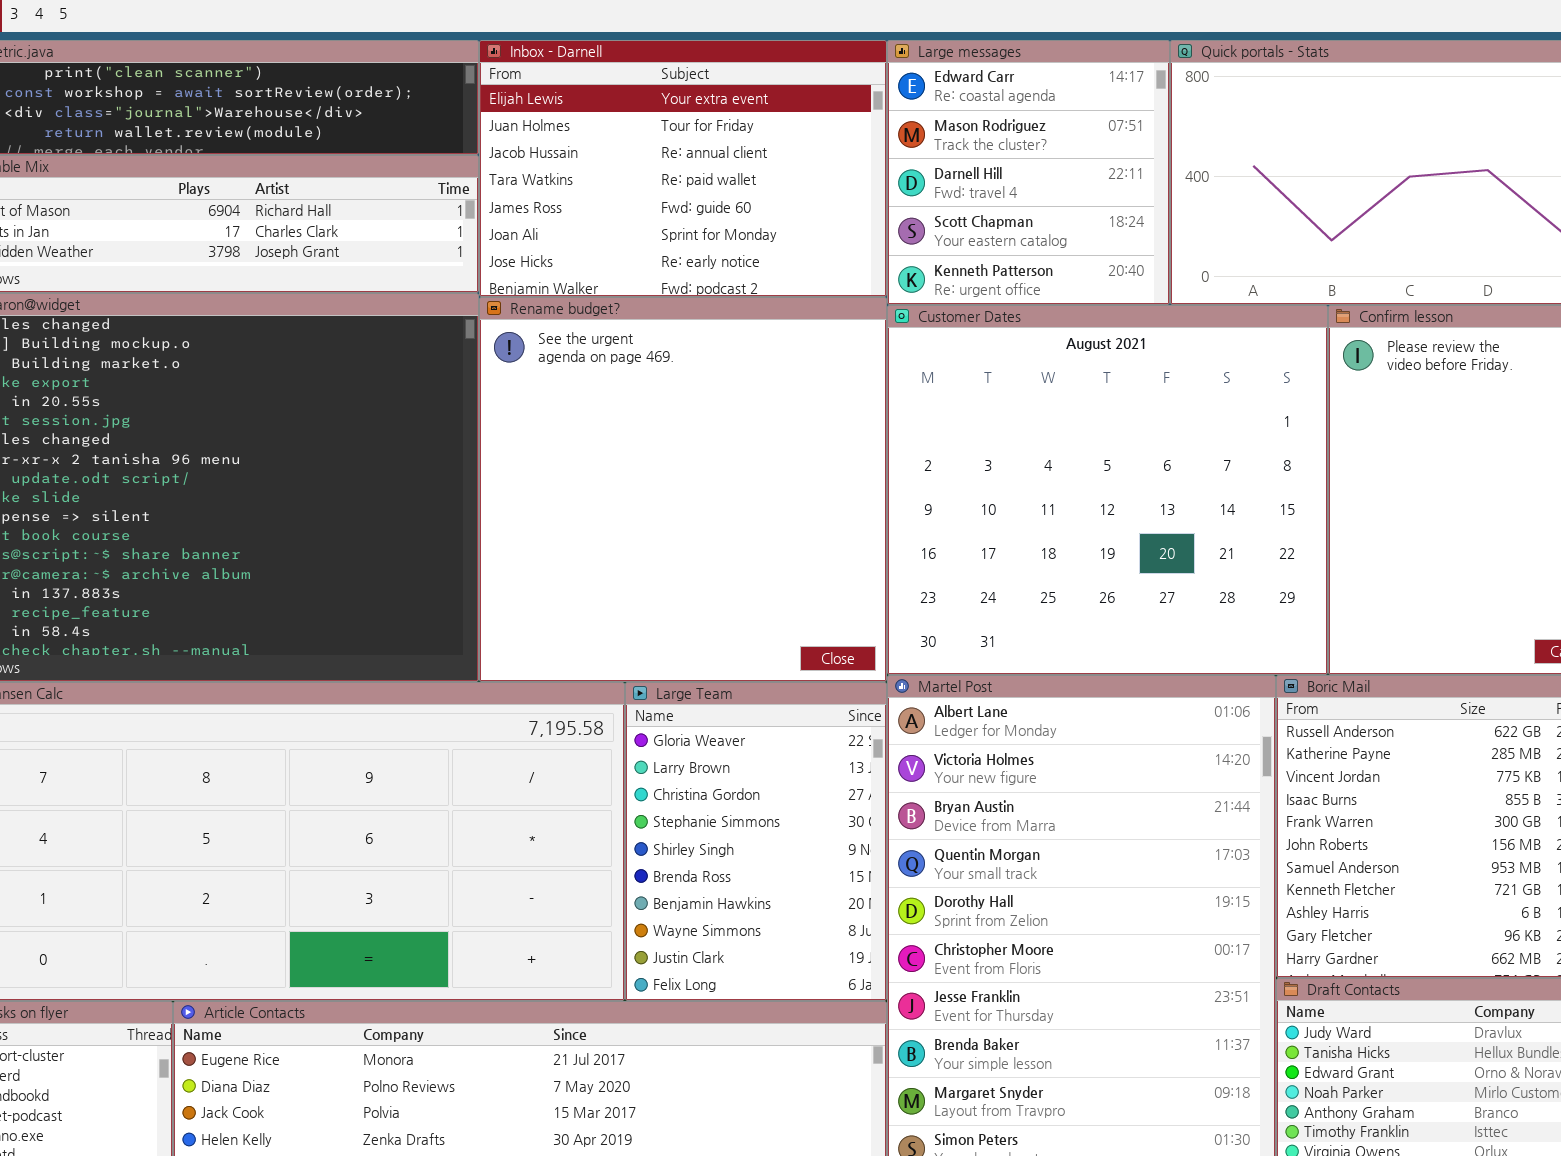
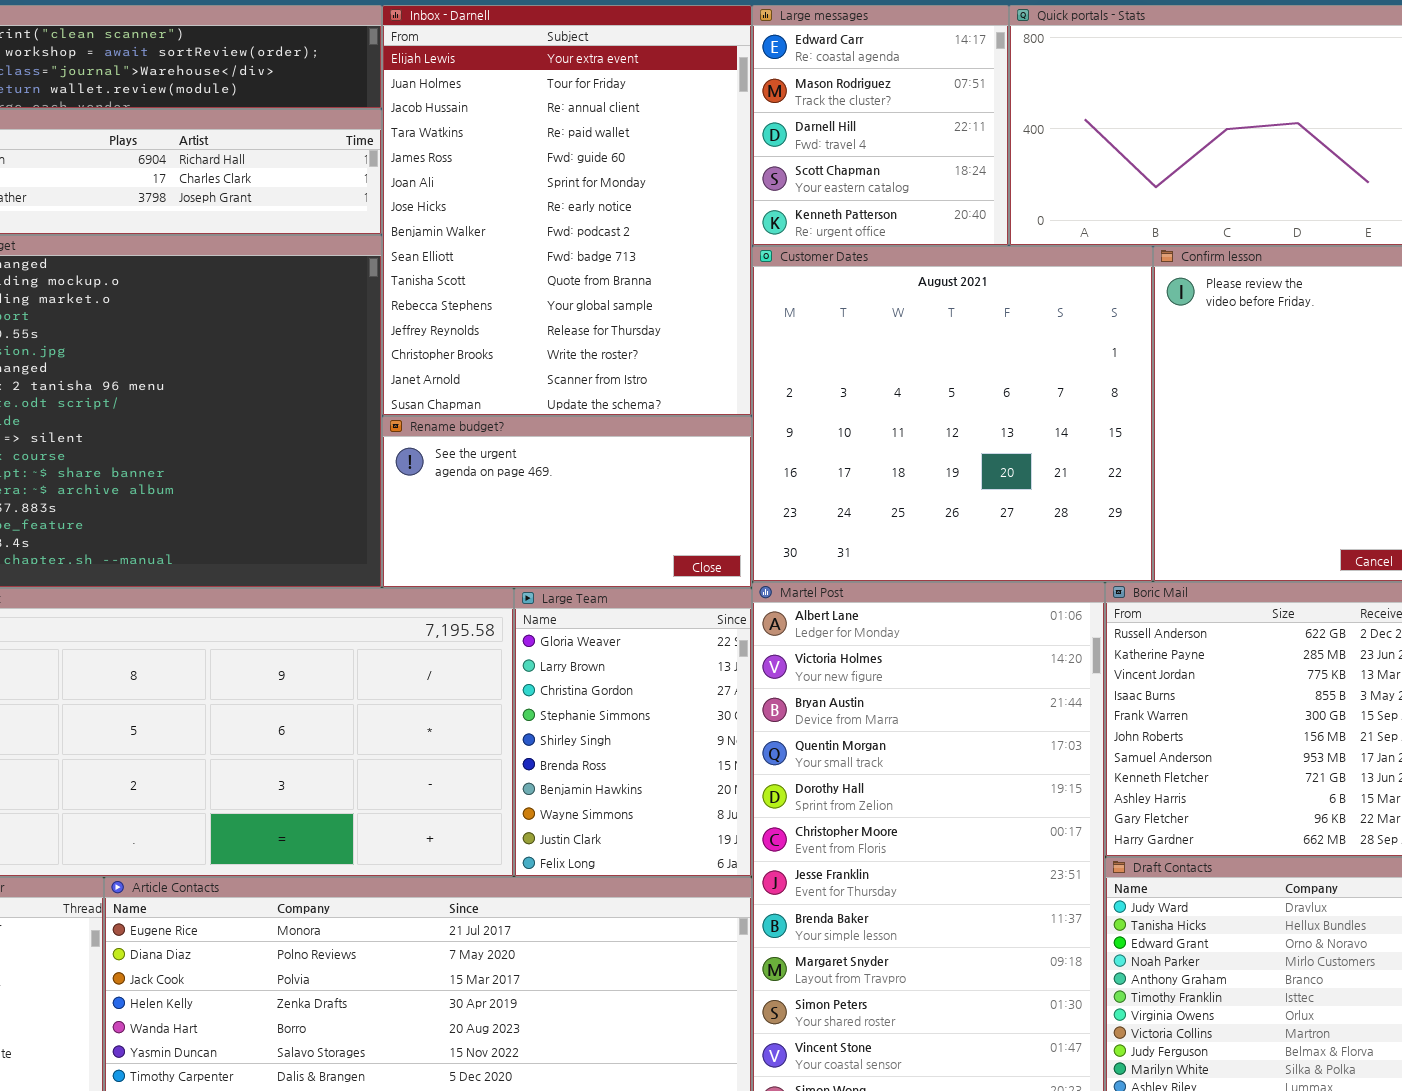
Inbox - Darnell: [479,40,887,297] -> [382,5,752,416], resized
Rename budget?: [479,297,887,682] -> [382,416,752,588], resized

